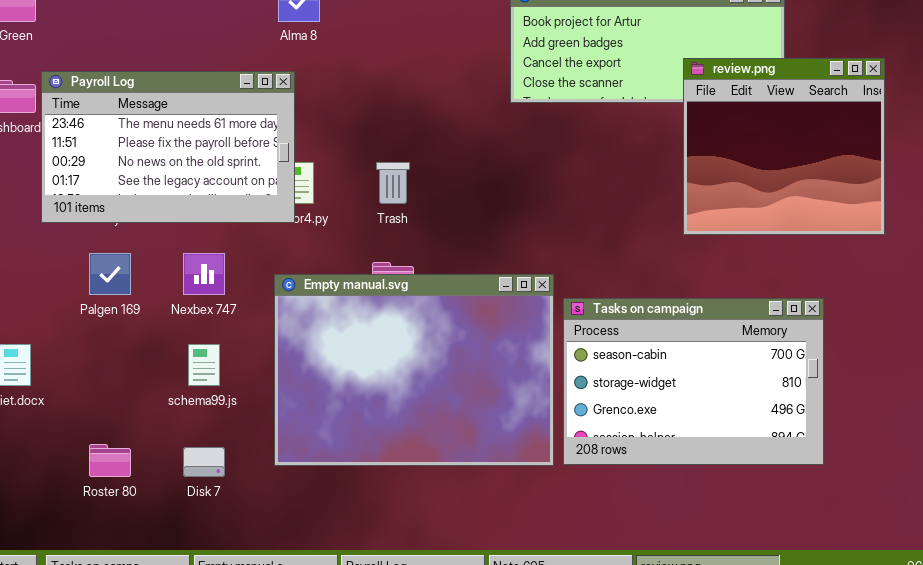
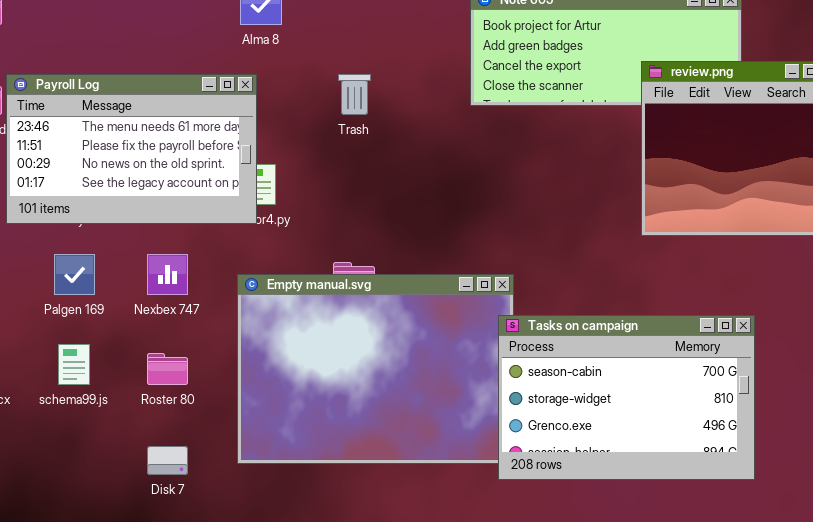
Trash: [376,162,410,204] -> [338,74,371,115], moved
Tasks on campaign: [563,298,824,465] -> [498,315,755,480], moved
schema99.js: [188,344,220,386] -> [58,344,90,385], moved
Roster 80: [89,444,131,477] -> [147,353,188,385], moved

